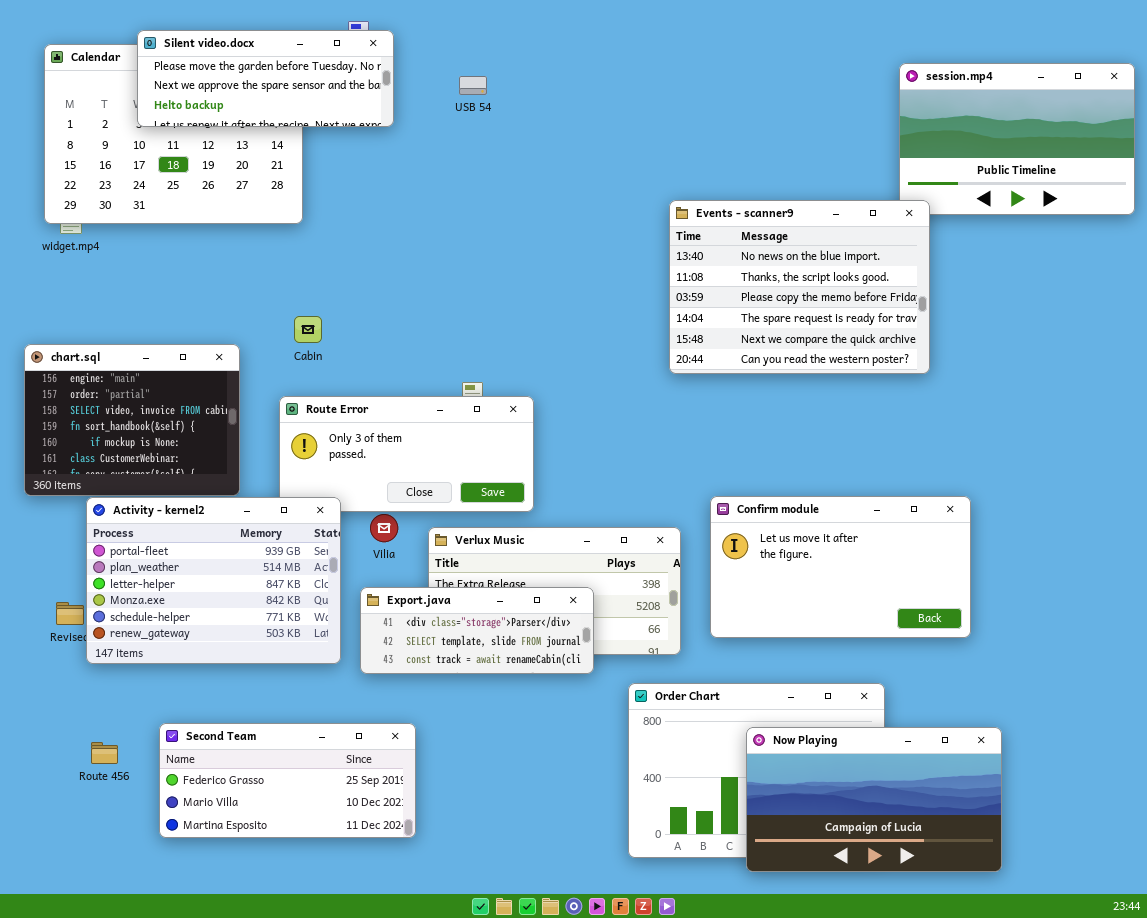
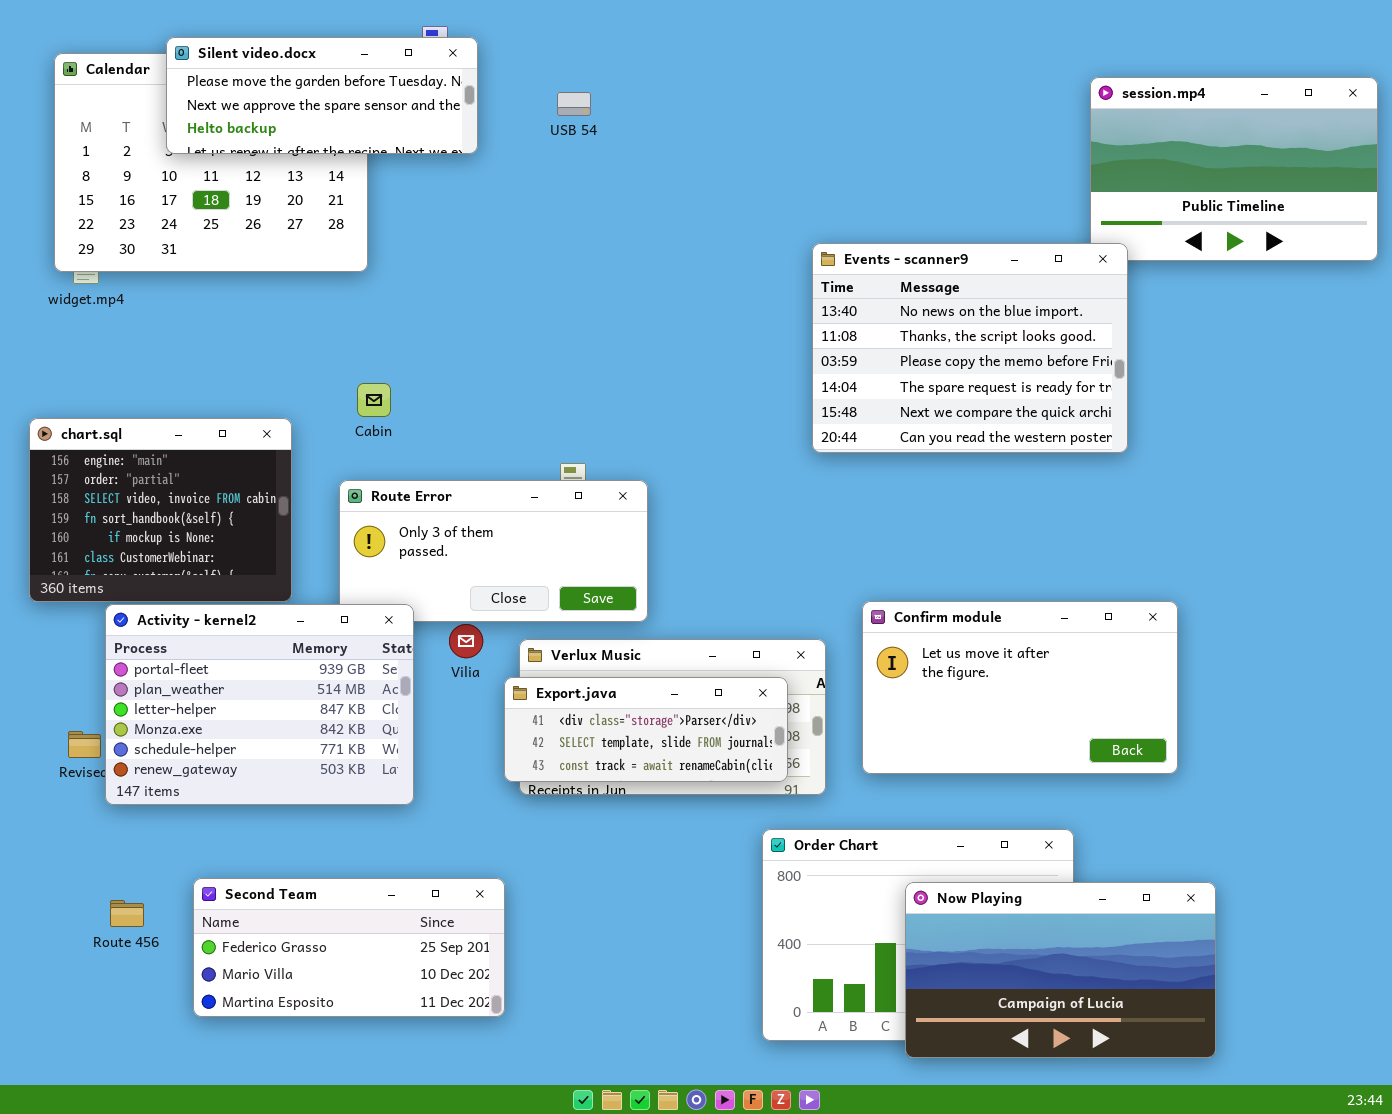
Export.java: [360,587,594,674] -> [504,677,788,782], moved

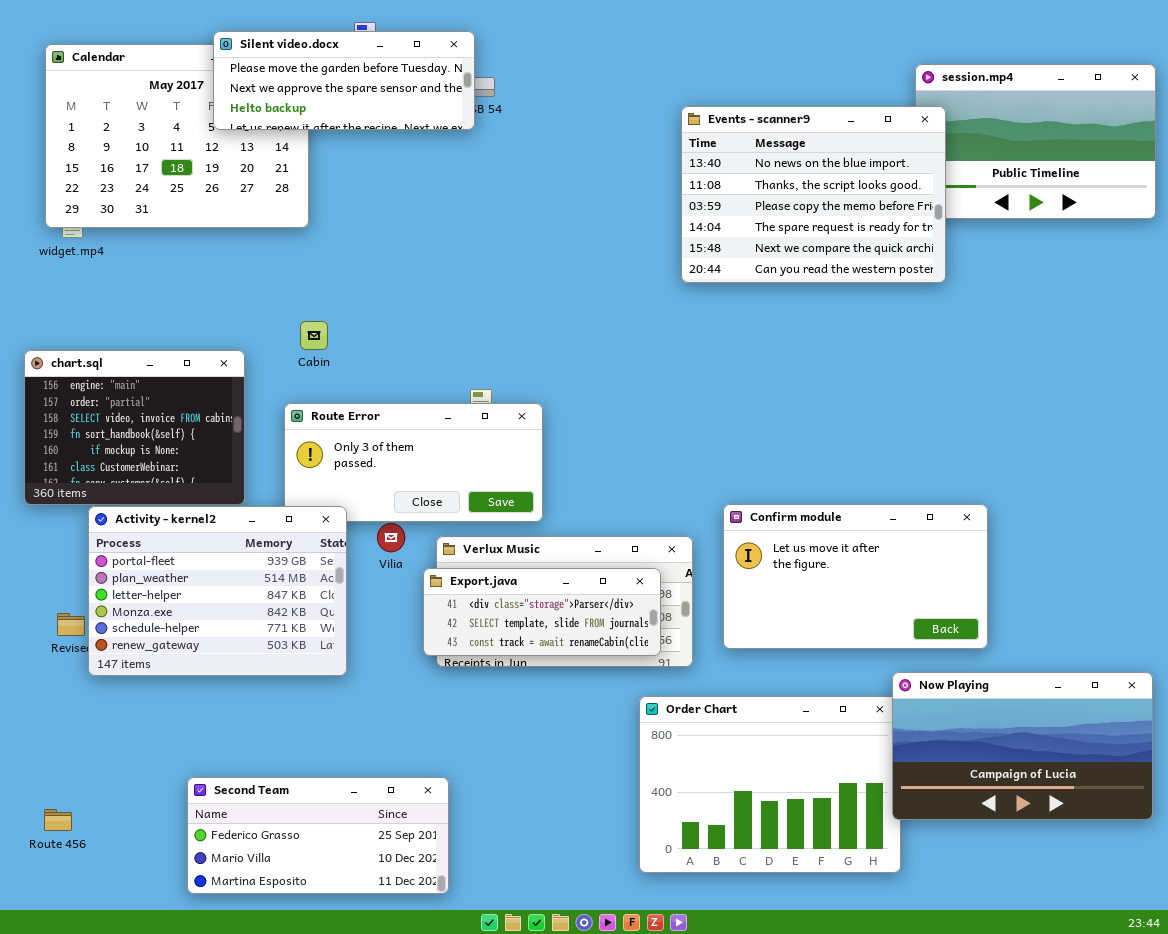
Silent video.docx: [166,37,478,154] -> [213,31,475,130], moved
Events - scanner9: [812,243,1128,453] -> [681,106,946,283], moved
Second Team: [193,878,505,1017] -> [187,777,449,894], moved
Now Playing: [905,882,1216,1058] -> [892,672,1153,820], moved
Route 456: [110,900,144,927] -> [44,809,72,831], moved

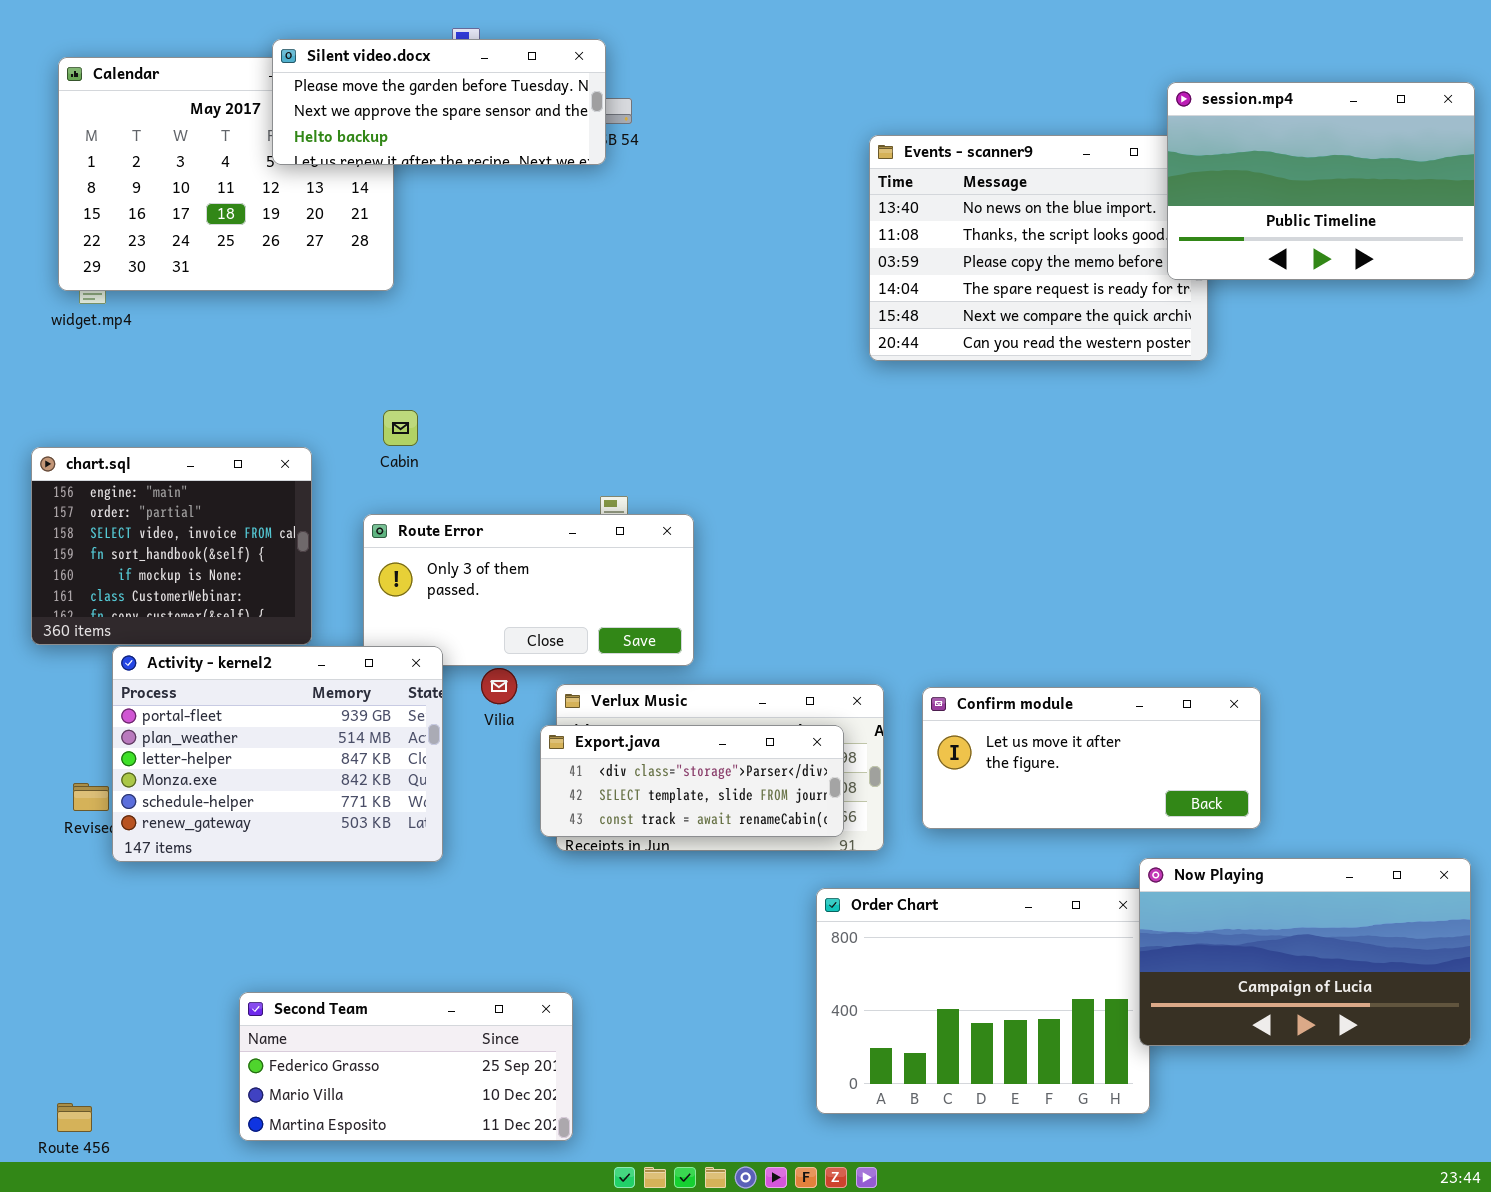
session.mp4: [915,64,1156,219] -> [1167,82,1475,280], raised
Confirm module: [723,504,988,649] -> [922,687,1261,829], resized
Route 456: [44,809,72,831] -> [57,1103,92,1132], moved

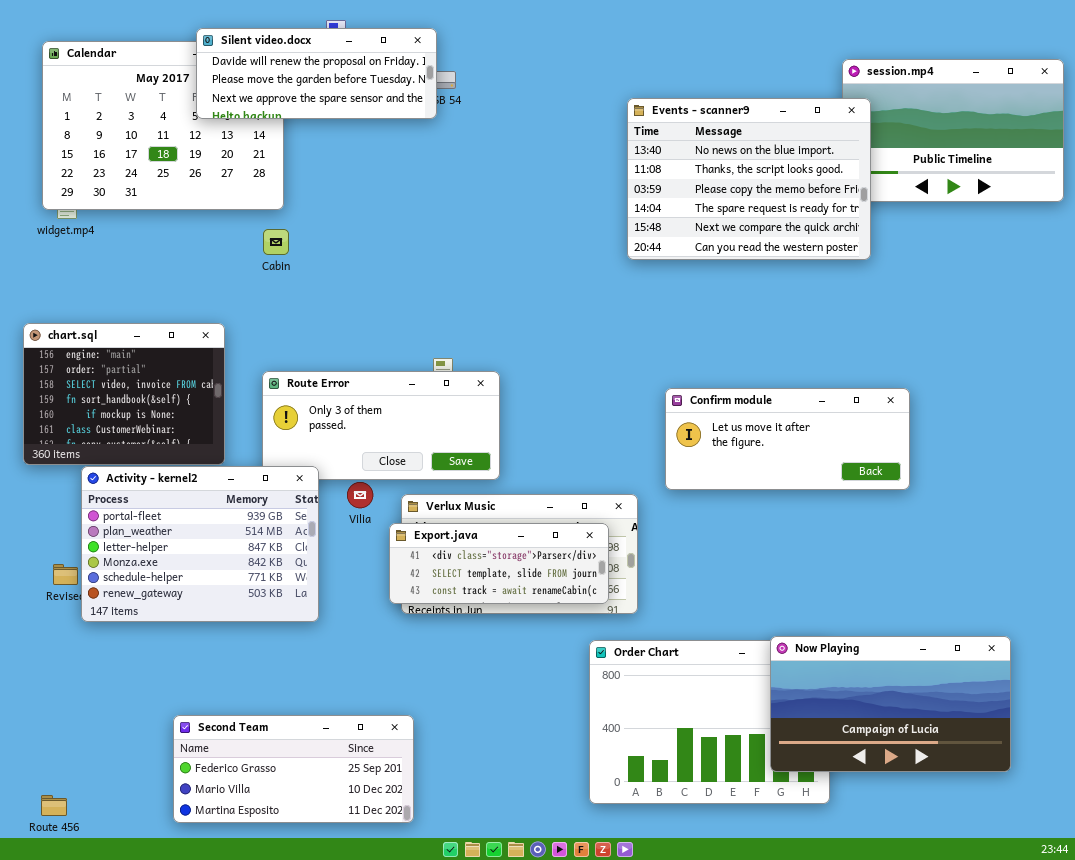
Silent video.docx: [272,39,606,165] -> [196,28,437,119], scrolled up 1 row
Events - scanner9: [869,135,1208,361] -> [627,98,871,260], raised
Cabin: [383,410,418,446] -> [263,229,289,255], moved
Confirm module: [922,687,1261,829] -> [665,388,910,490], moved
Now Playing: [1139,858,1471,1046] -> [770,636,1011,772], moved

